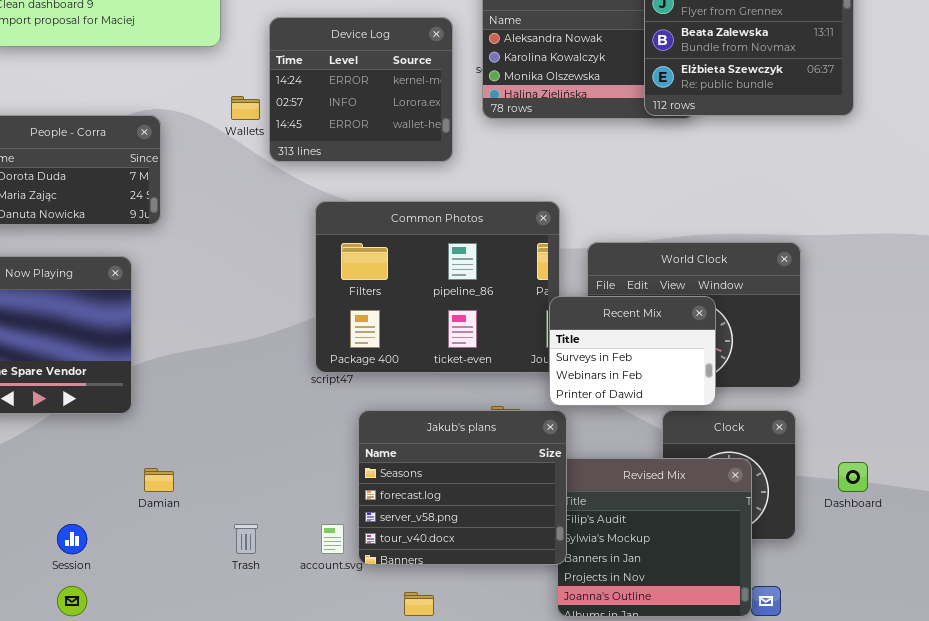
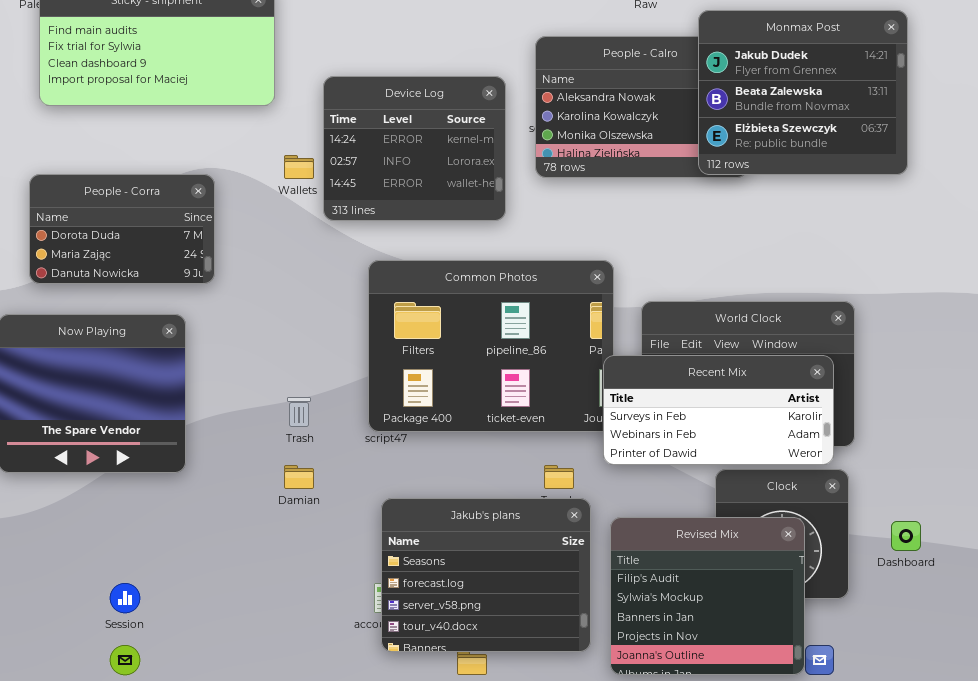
Recent Mix: [549,296,716,406] -> [603,355,834,465], resized
Jakub's plans: [358,410,567,565] -> [381,498,591,652], moved
Damian: [144,468,174,492] -> [284,465,314,489], moved
Trash: [234,524,258,554] -> [287,397,311,427], moved

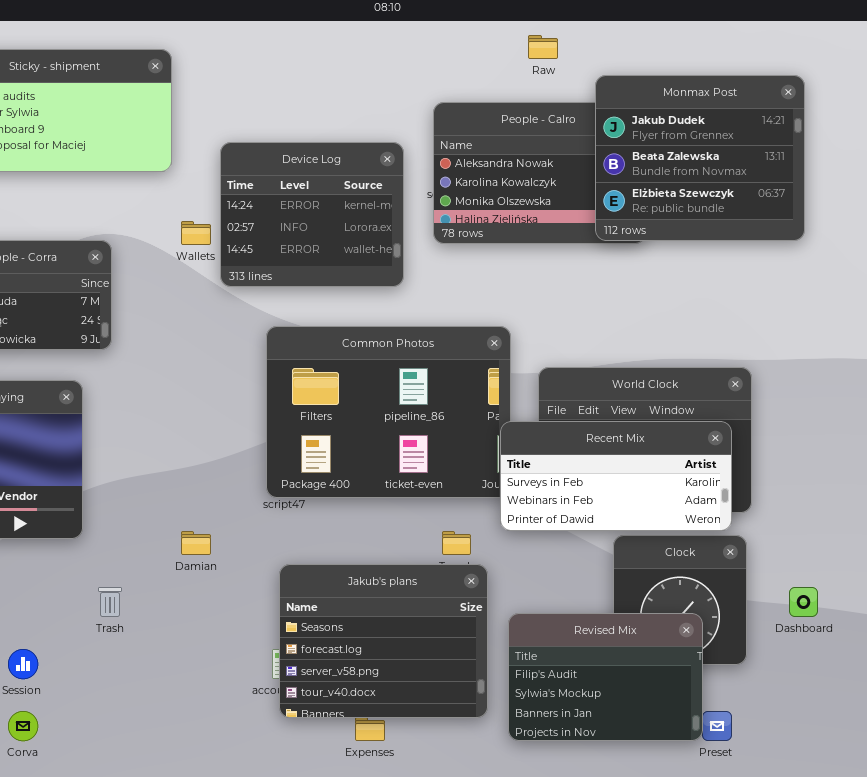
Trash: [287,397,311,427] -> [98,587,122,617], moved
Revised Mix: [610,517,805,675] -> [508,613,703,741], resized

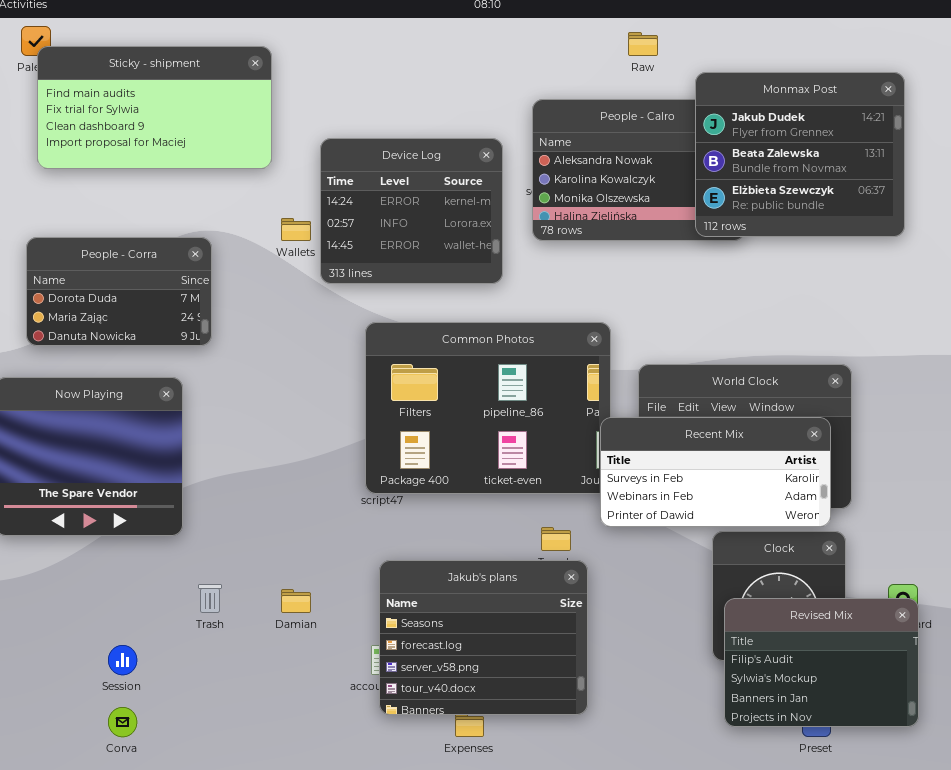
Damian: [181,531,211,555] -> [281,589,311,613], moved
Revised Mix: [508,613,703,741] -> [724,598,919,727], moved

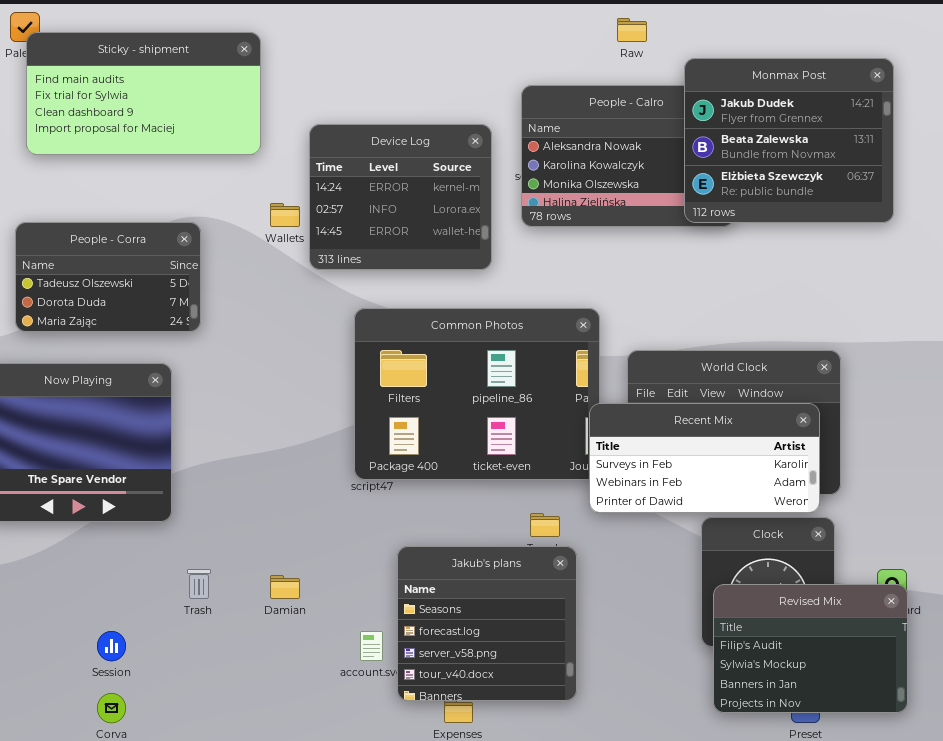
People - Corra: [26,237,212,346] -> [15,222,201,332], scrolled up 1 row
Jakub's plans: [379,560,588,715] -> [397,546,577,701], resized

